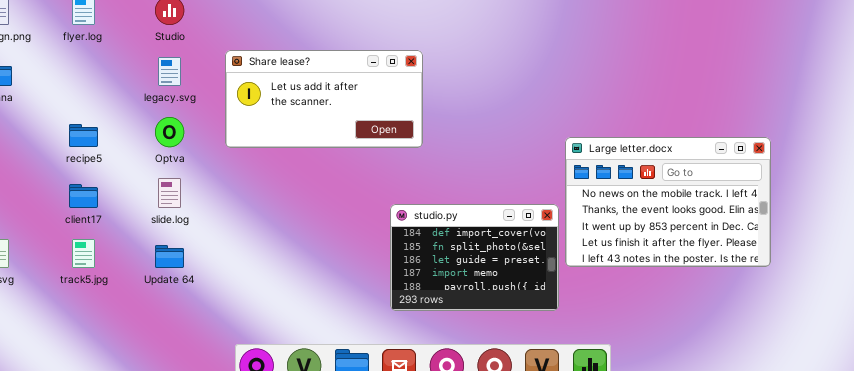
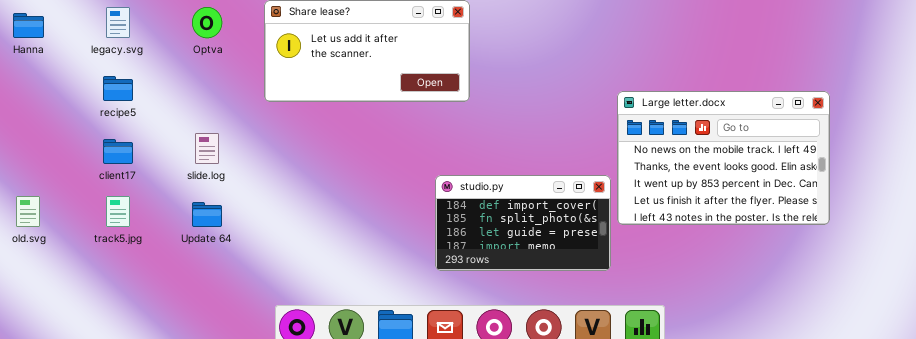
legacy.svg: [158,57,181,86] -> [106,7,130,38], moved
Optva: [155,117,184,147] -> [192,7,222,38], moved
studio.py: [390,204,559,311] -> [435,175,611,271], resized

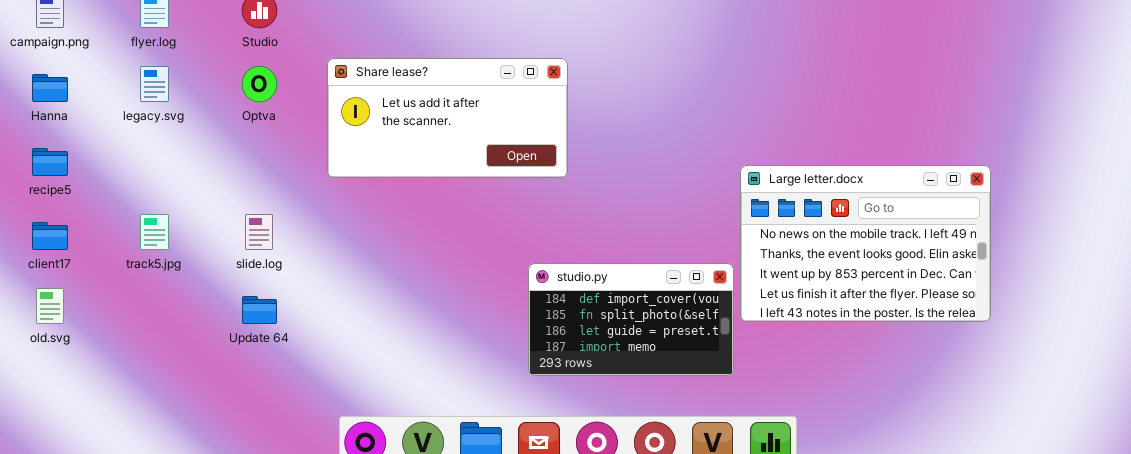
recipe5: [103,76,133,101] -> [32,148,68,176], moved
client17: [103,139,133,164] -> [32,222,68,250], moved
track5.jpg: [106,196,130,227] -> [140,214,169,250], moved

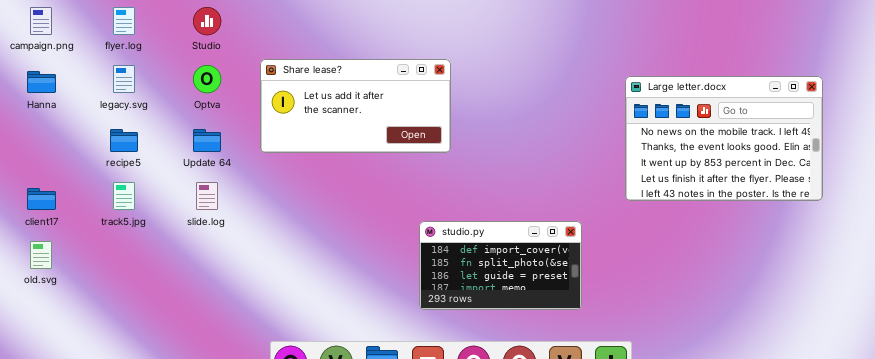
recipe5: [32,148,68,176] -> [110,129,138,152], moved
Large letter.docx: [740,165,991,322] -> [625,76,823,201], moved
Update 64: [242,296,277,324] -> [193,129,221,152], moved

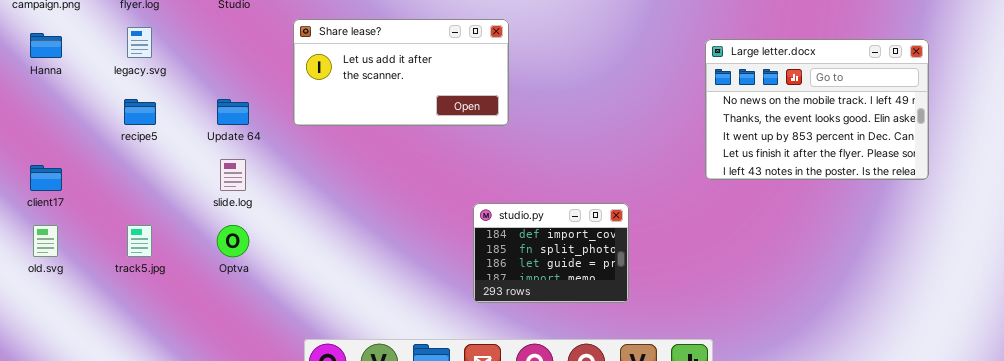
Optva: [193,65,221,93] -> [217,225,249,257], moved
track5.jpg: [113,182,135,210] -> [127,225,152,257], moved
studio.py: [419,221,582,310] -> [473,203,629,303], resized

